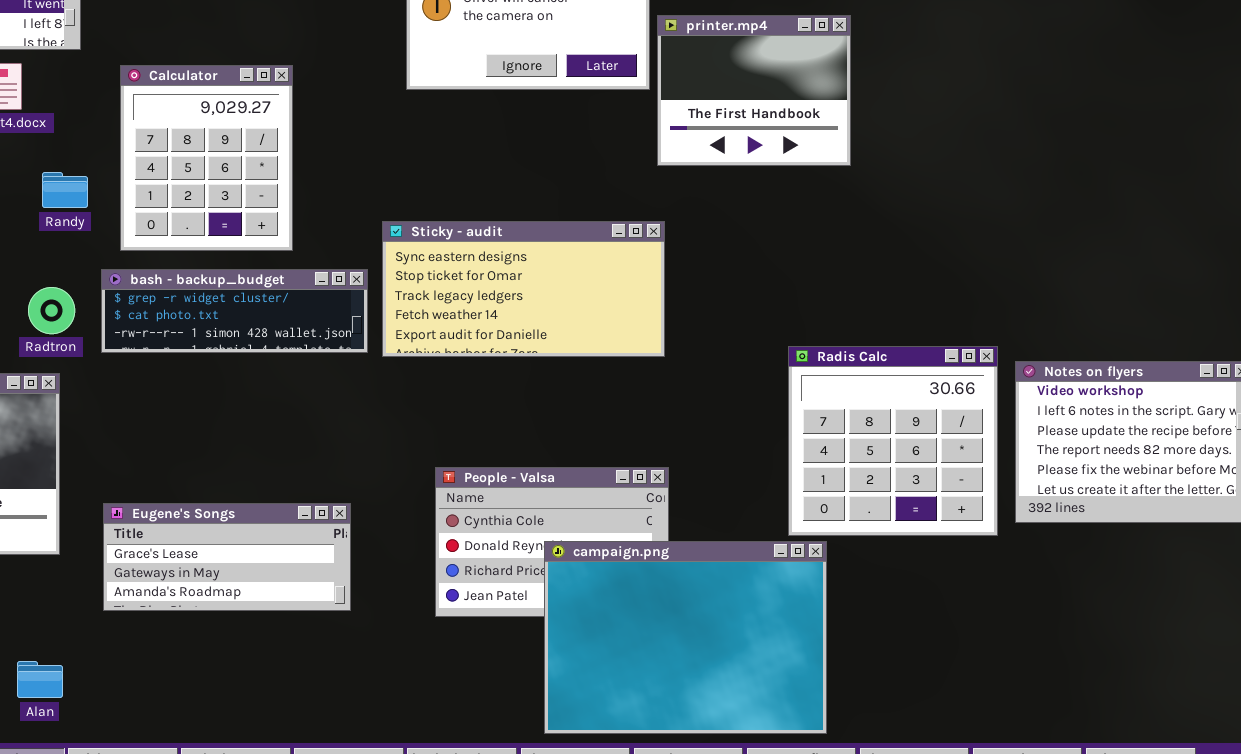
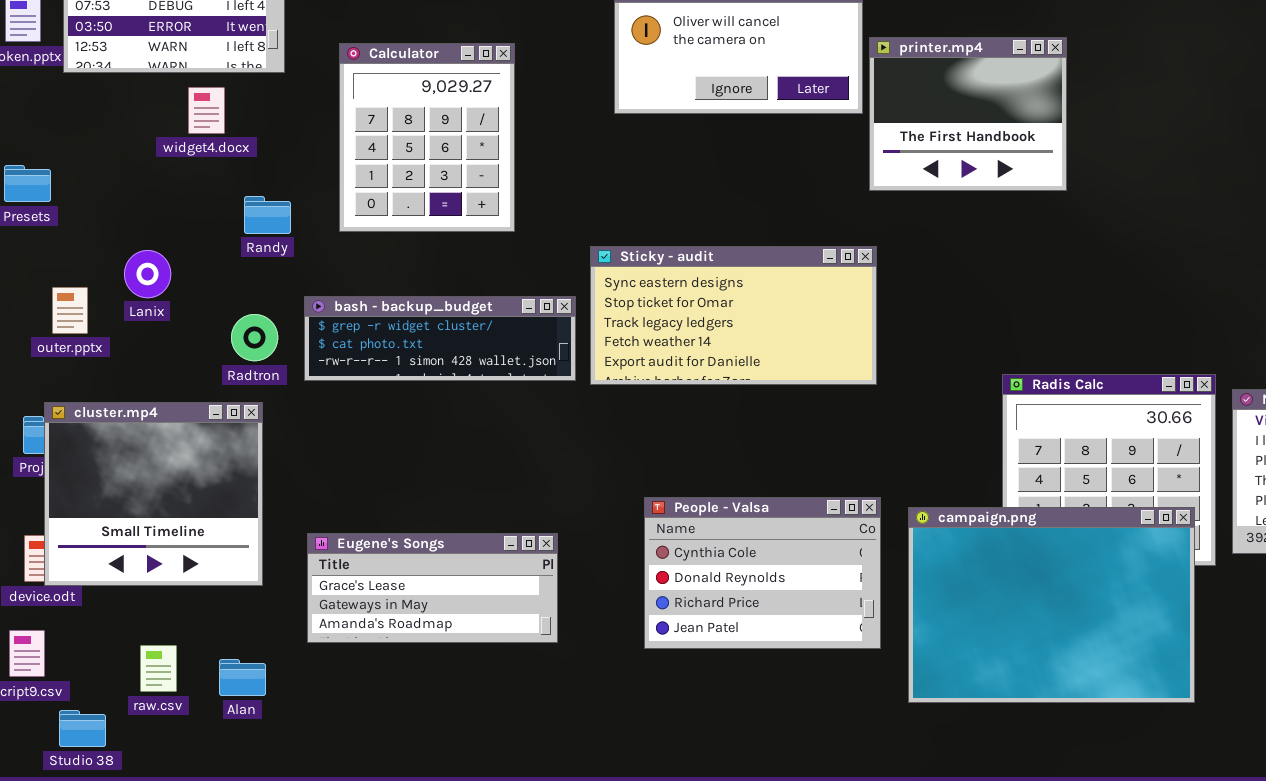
Calculator: [120,65,293,251] -> [339,43,515,232], moved
campaign.png: [544,541,827,734] -> [908,507,1195,703], moved
Alan: [17,661,63,698] -> [219,659,266,696], moved

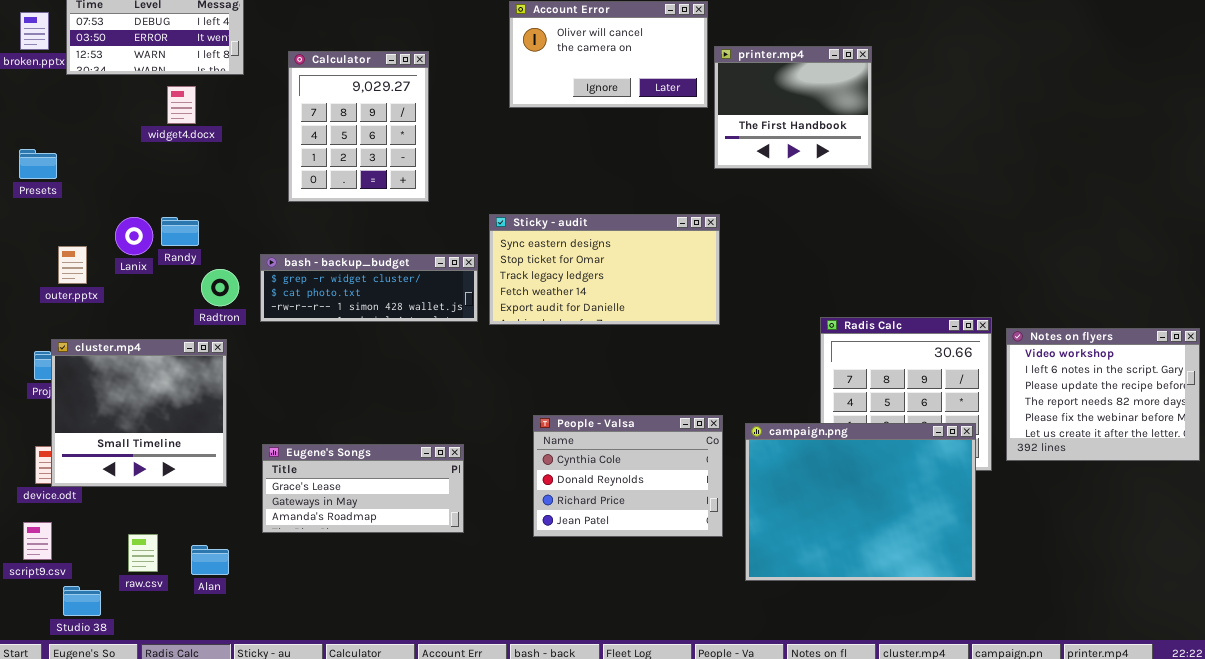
Randy: [244,196,291,234] -> [161,217,199,246], moved

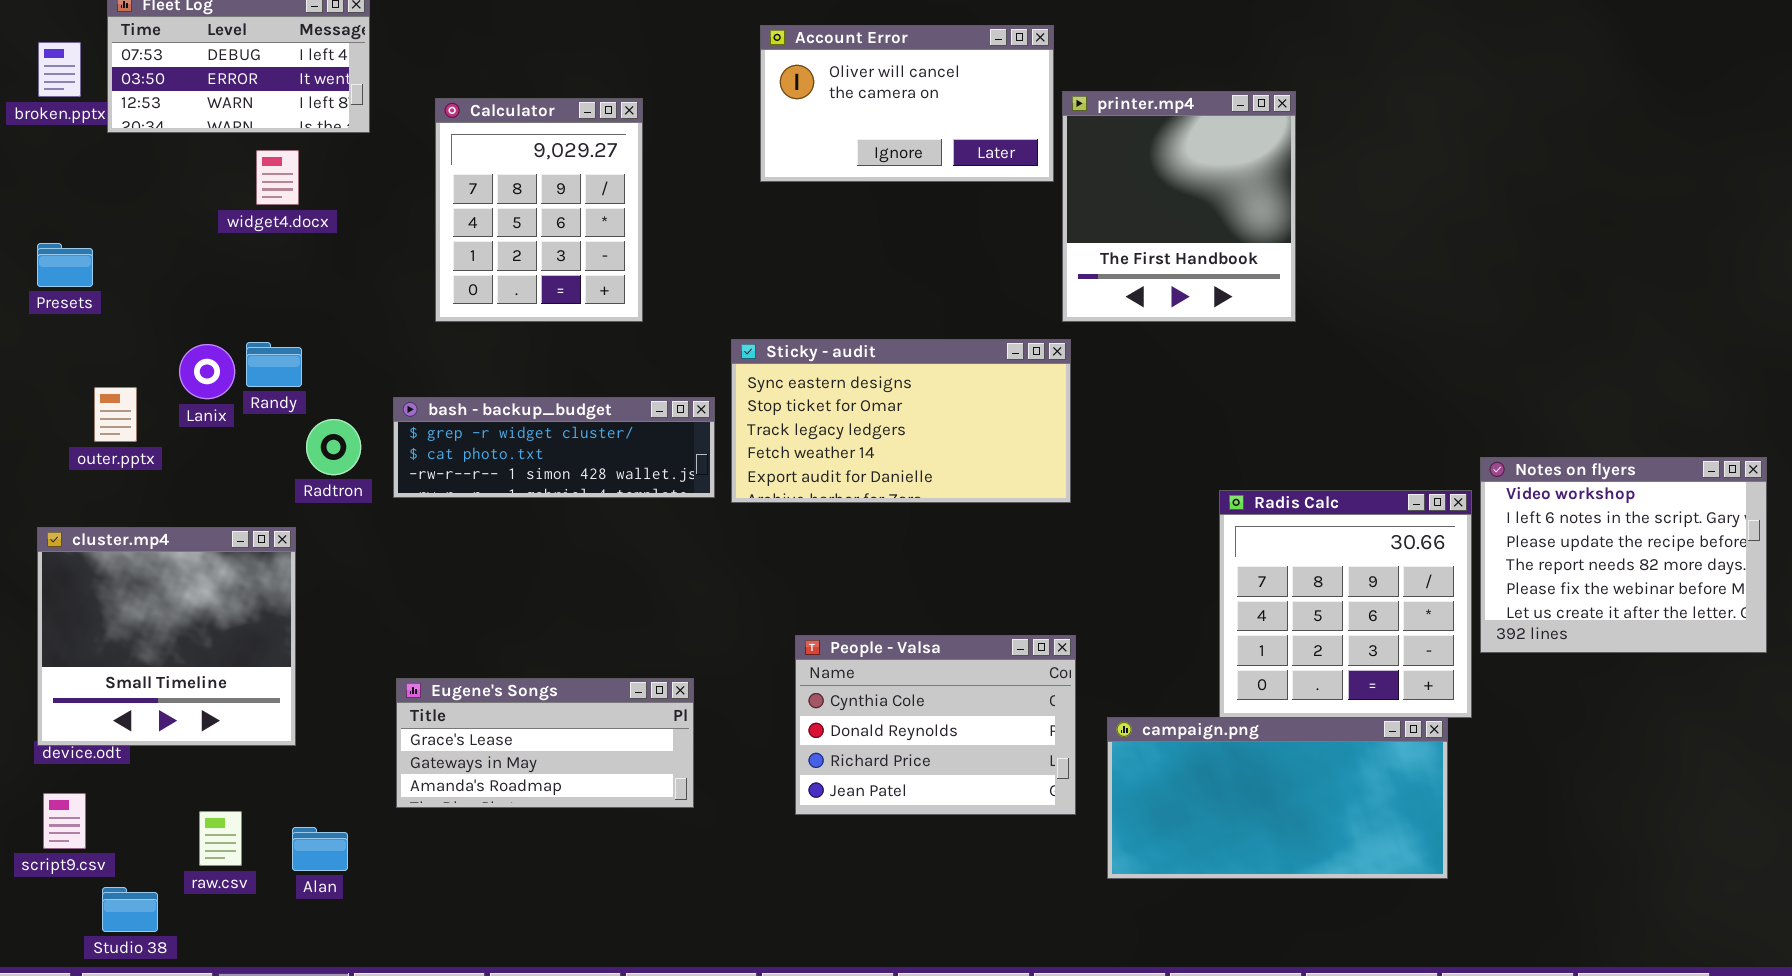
printer.mp4: [714,46,872,169] -> [1062,91,1296,322], resized
Notes on flyers: [1006,328,1200,461] -> [1480,457,1767,653], moved
cluster.mp4: [51,339,227,487] -> [37,527,296,746], moved
campaign.png: [745,423,976,581] -> [1107,717,1448,879], resized

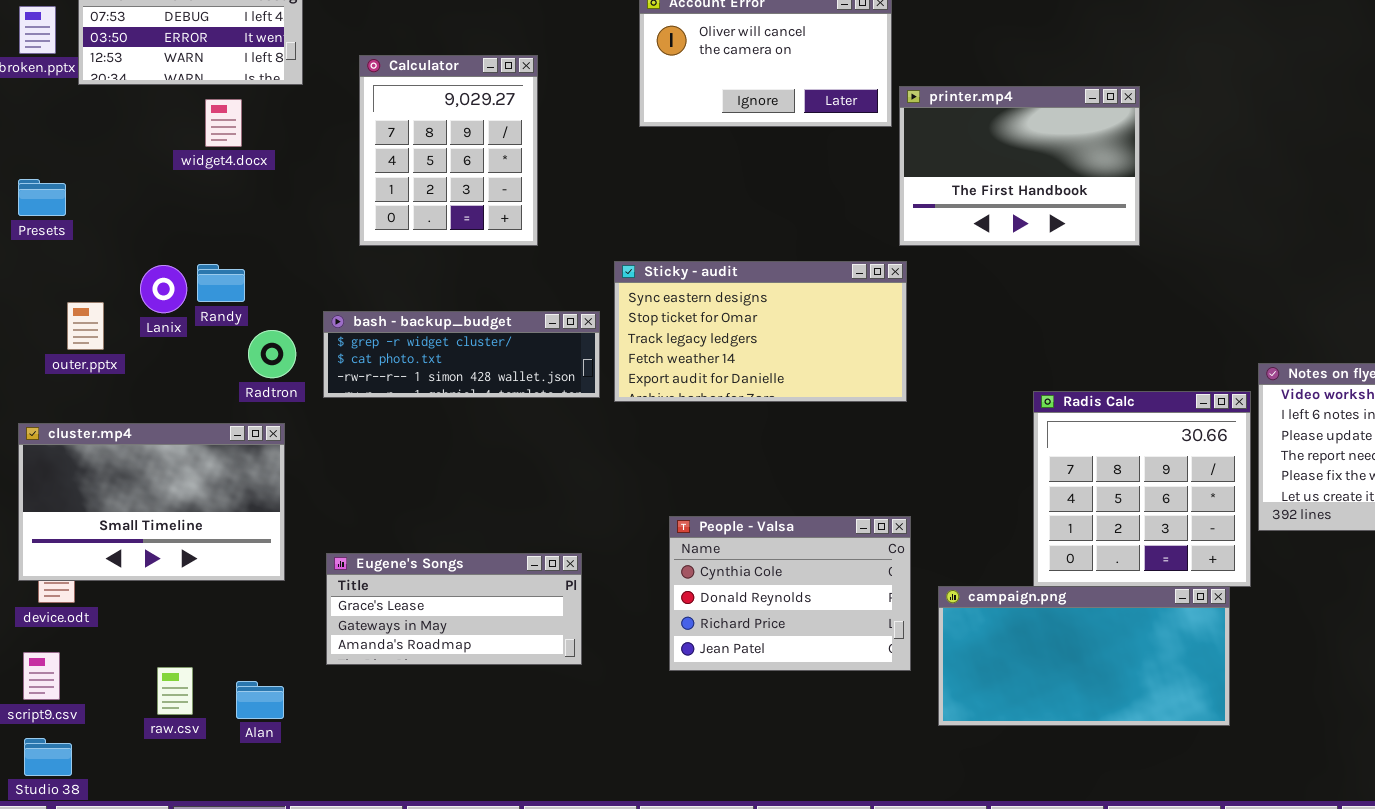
printer.mp4: [1062,91,1296,322] -> [899,86,1140,246], resized
cluster.mp4: [37,527,296,746] -> [18,423,285,581], resized
Studio 38: [102,887,158,932] -> [24,738,72,776], moved

